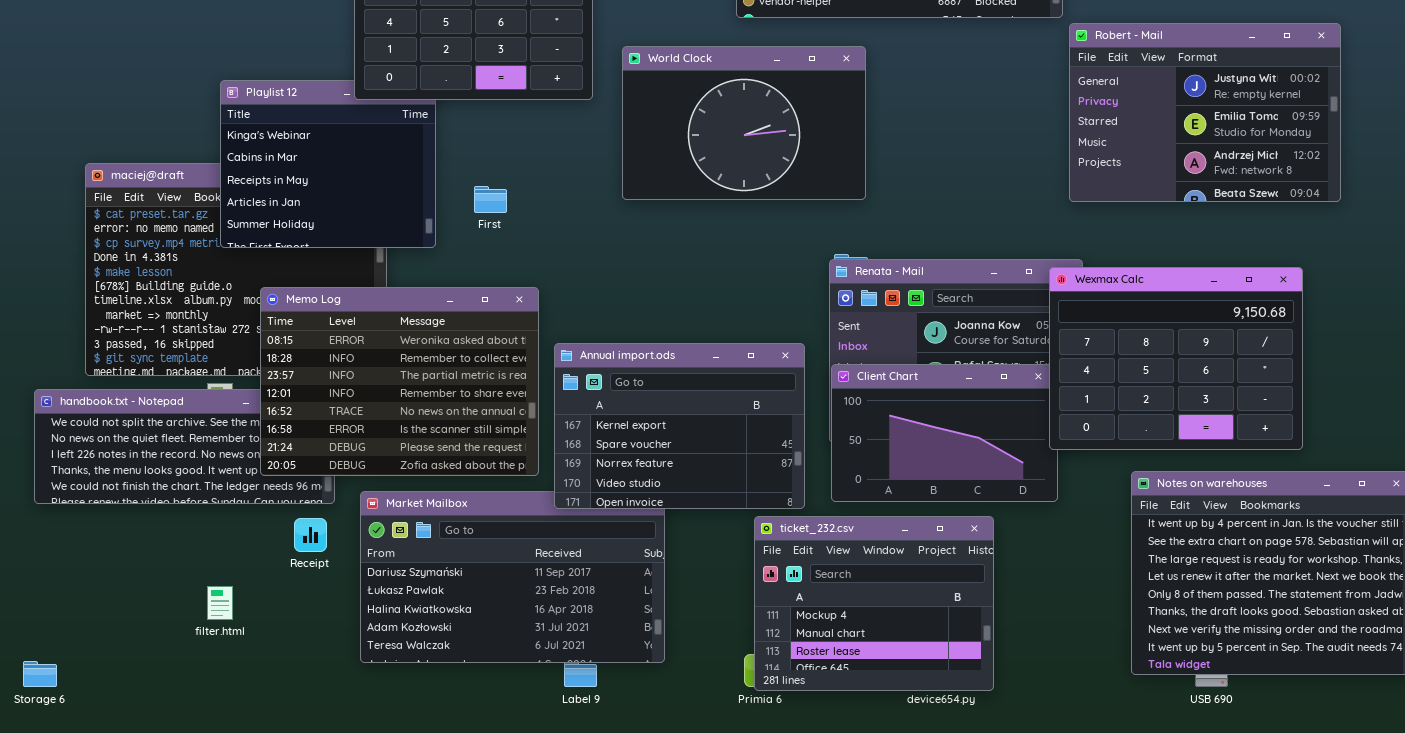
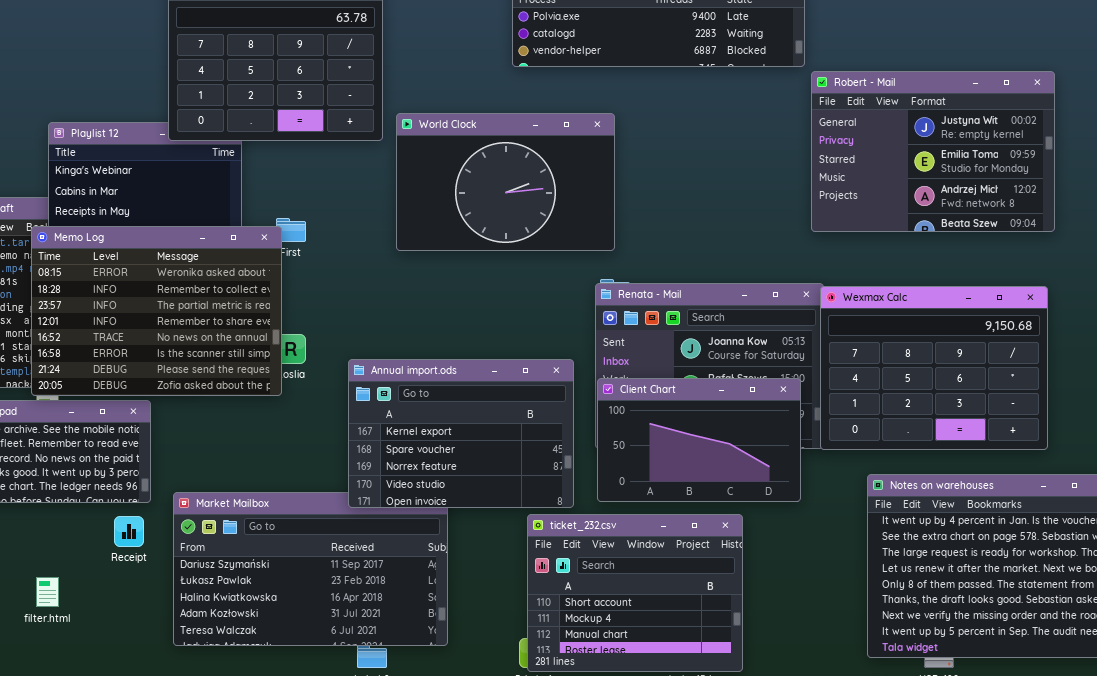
World Clock: [622,46,866,200] -> [396,113,615,251], moved
Wexmax Calc: [1049,267,1303,450] -> [820,286,1048,450], moved
Memo Log: [260,287,539,476] -> [31,226,282,396], moved
ticket_232.csv: [754,516,994,691] -> [527,514,743,672], scrolled up 1 row

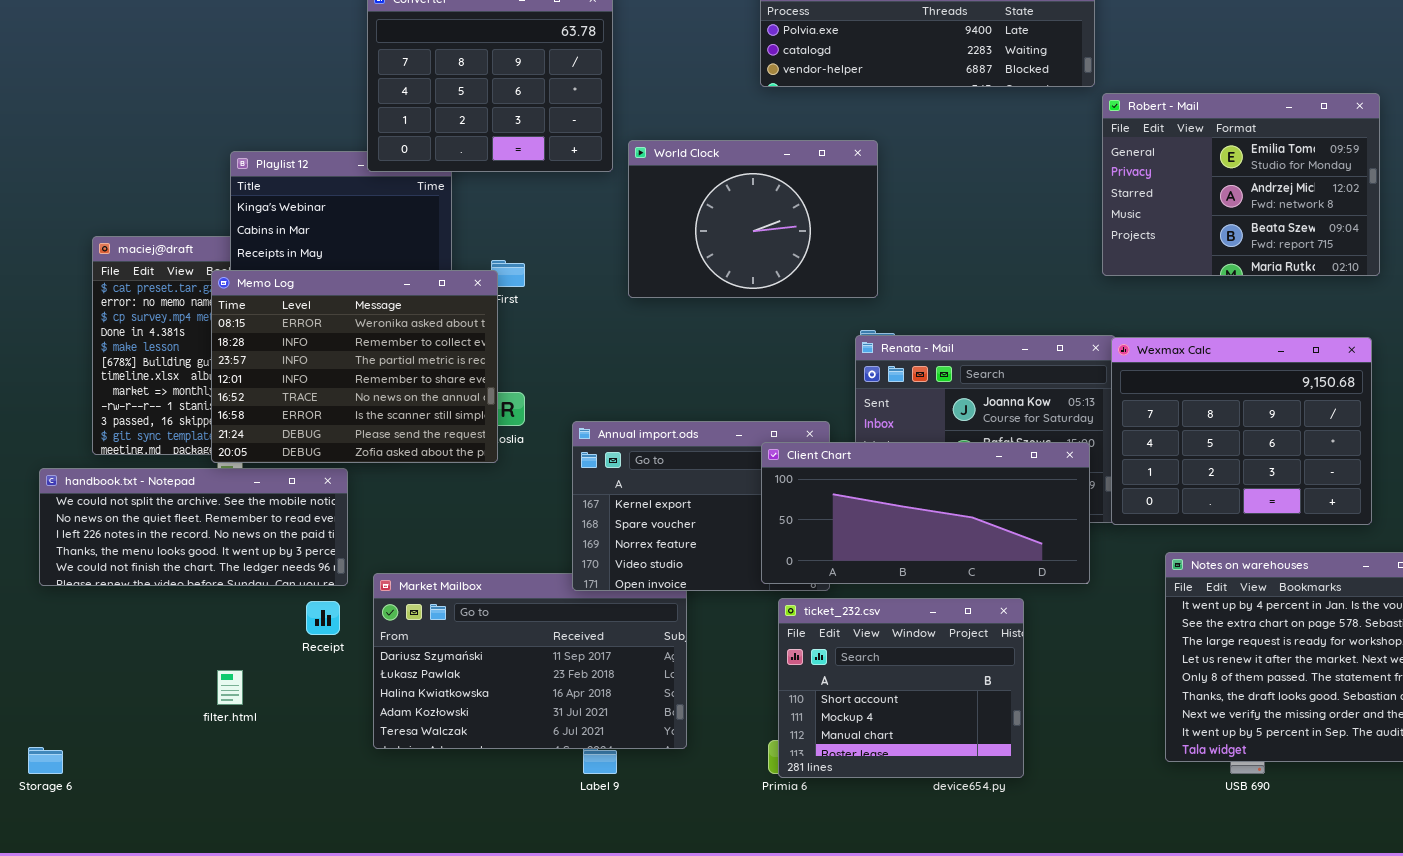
Robert - Mail: [811,71,1055,232] -> [1102,93,1380,276], scrolled down 1 row
Client Chart: [597,378,801,502] -> [761,442,1090,584], resized

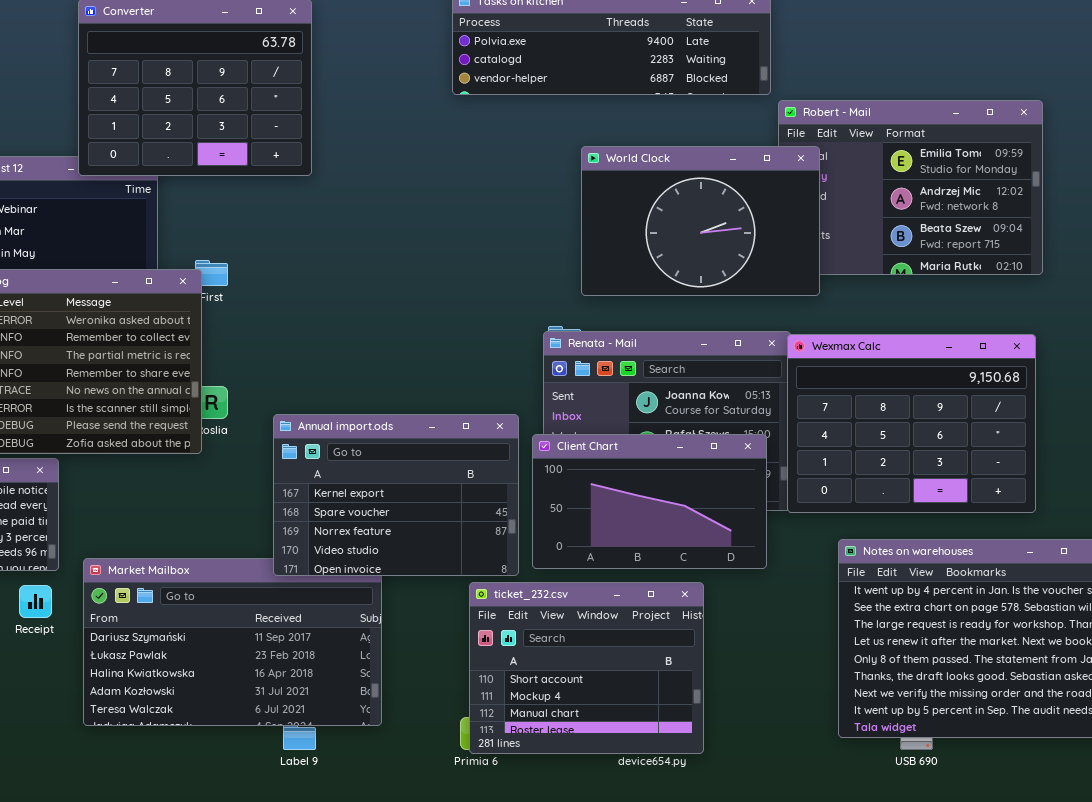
World Clock: [628,140,878,298] -> [581,146,820,296], moved
Client Chart: [761,442,1090,584] -> [532,434,767,569], resized

